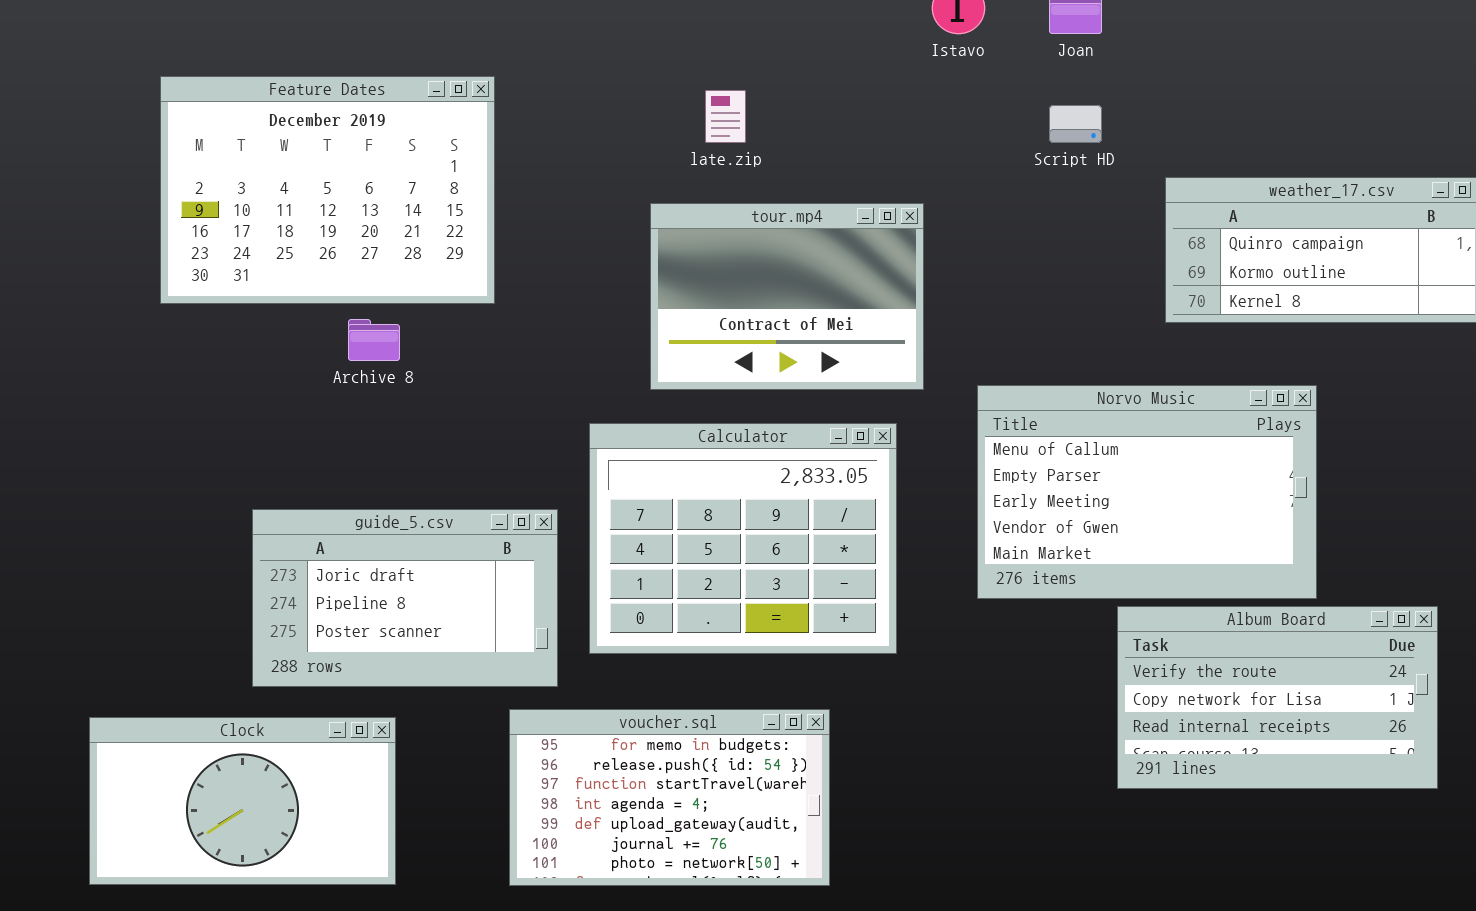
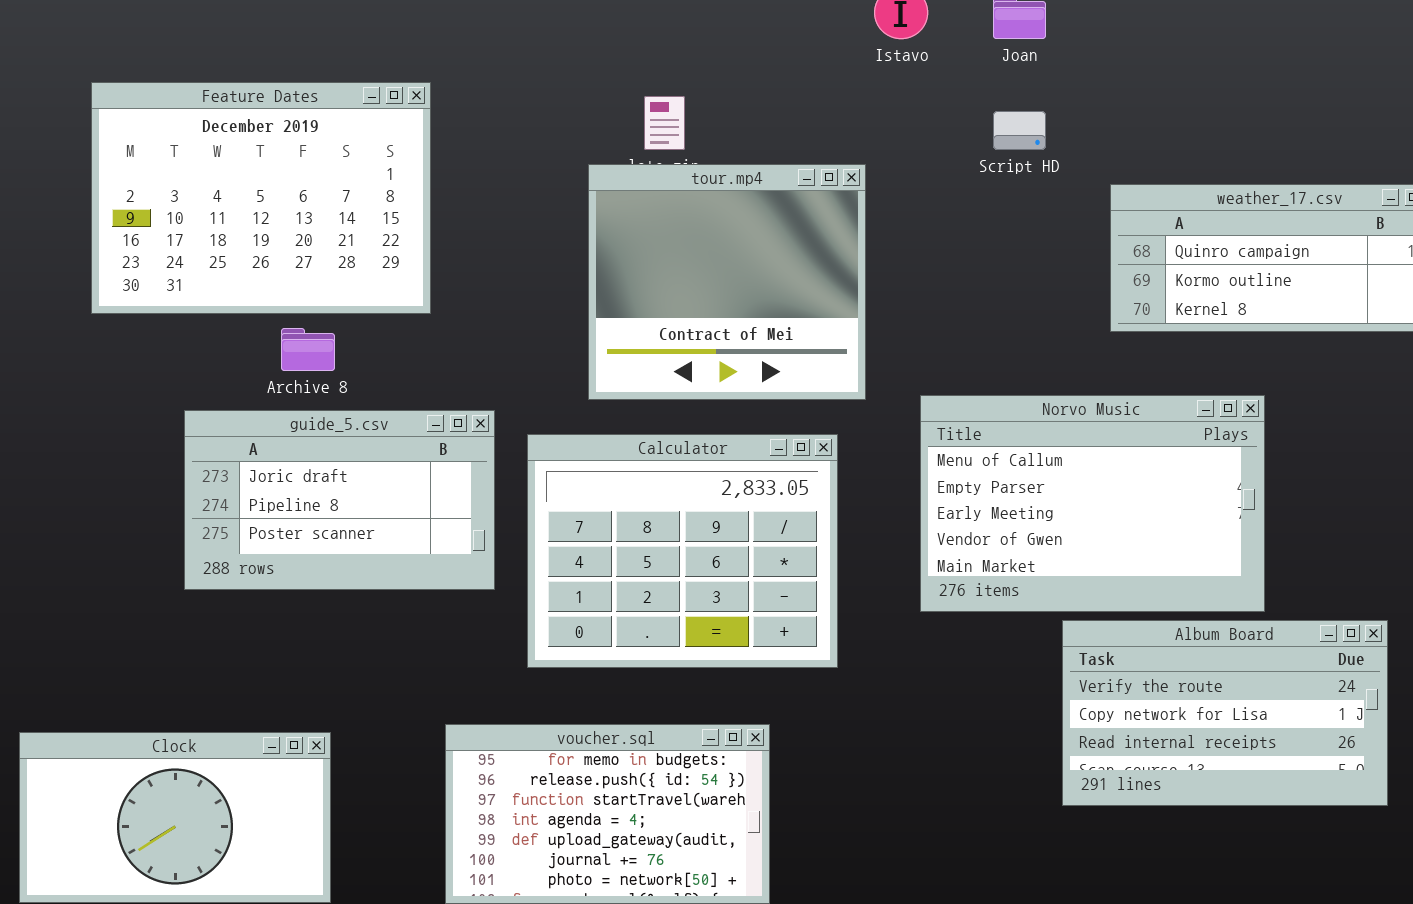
tour.mp4: [650,203,924,390] -> [588,164,866,400], resized
guide_5.csv: [252,509,558,687] -> [184,410,495,590], moved

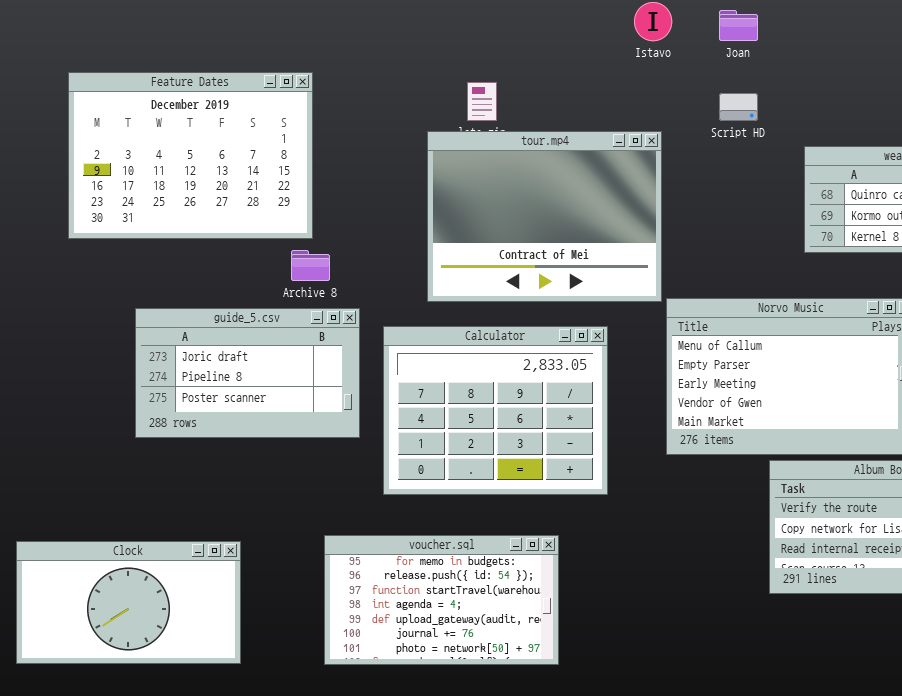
tour.mp4: [588,164,866,400] -> [427,131,662,302], resized
Archive 8: [281,328,335,371] -> [291,250,330,281], moved

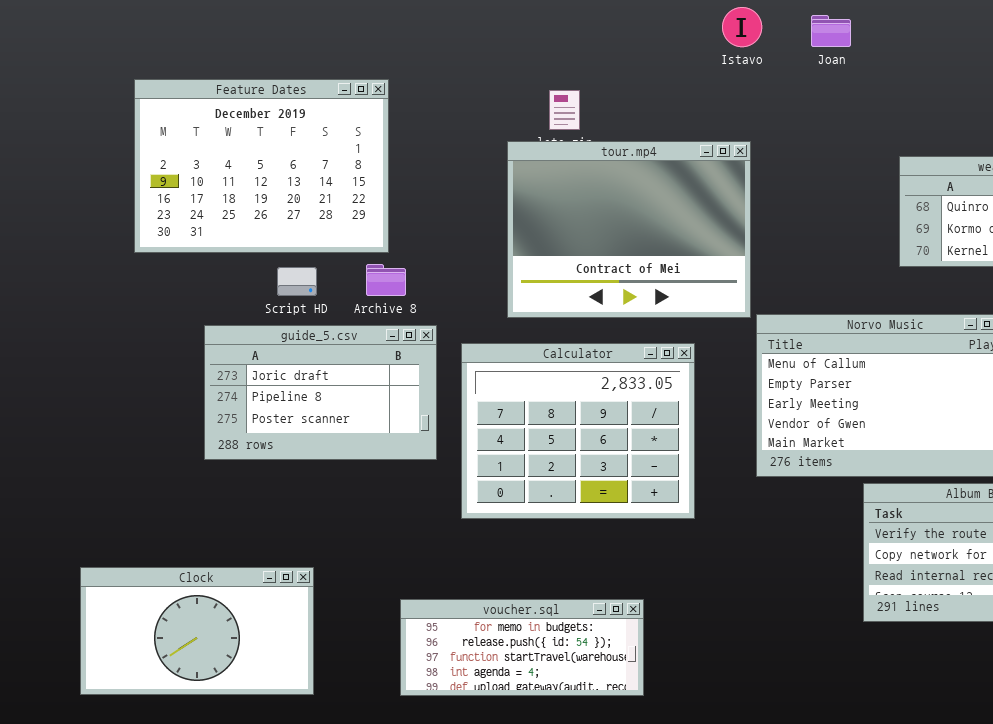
Script HD: [719,93,758,121] -> [277,267,317,296], moved
voucher.sql: [324,535,559,665] -> [400,599,644,696], resized

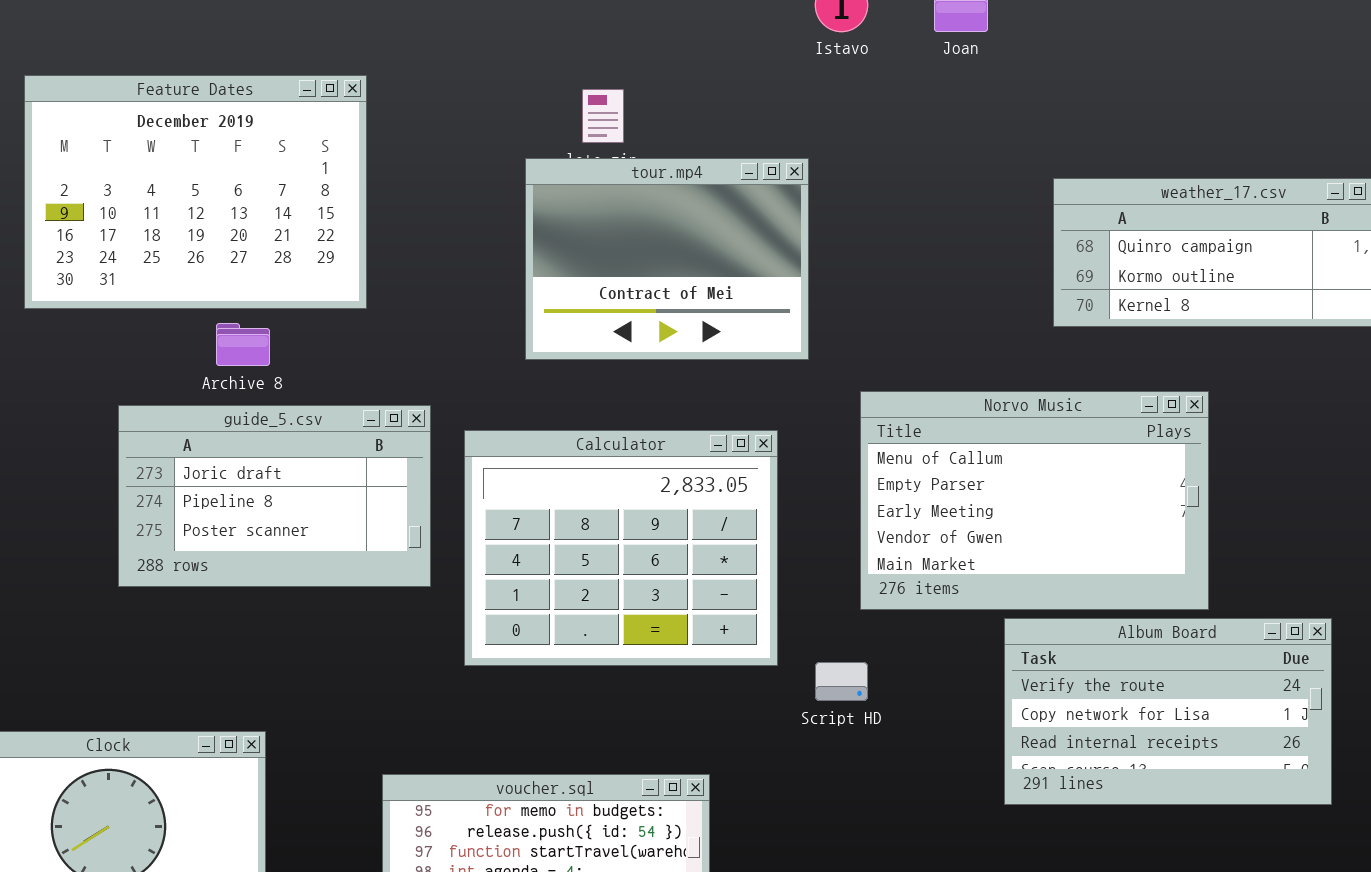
tour.mp4: [507,141,751,318] -> [525,158,809,360], resized
Archive 8: [366,264,406,296] -> [216,323,270,366], moved
Script HD: [277,267,317,296] -> [815,662,868,701], moved

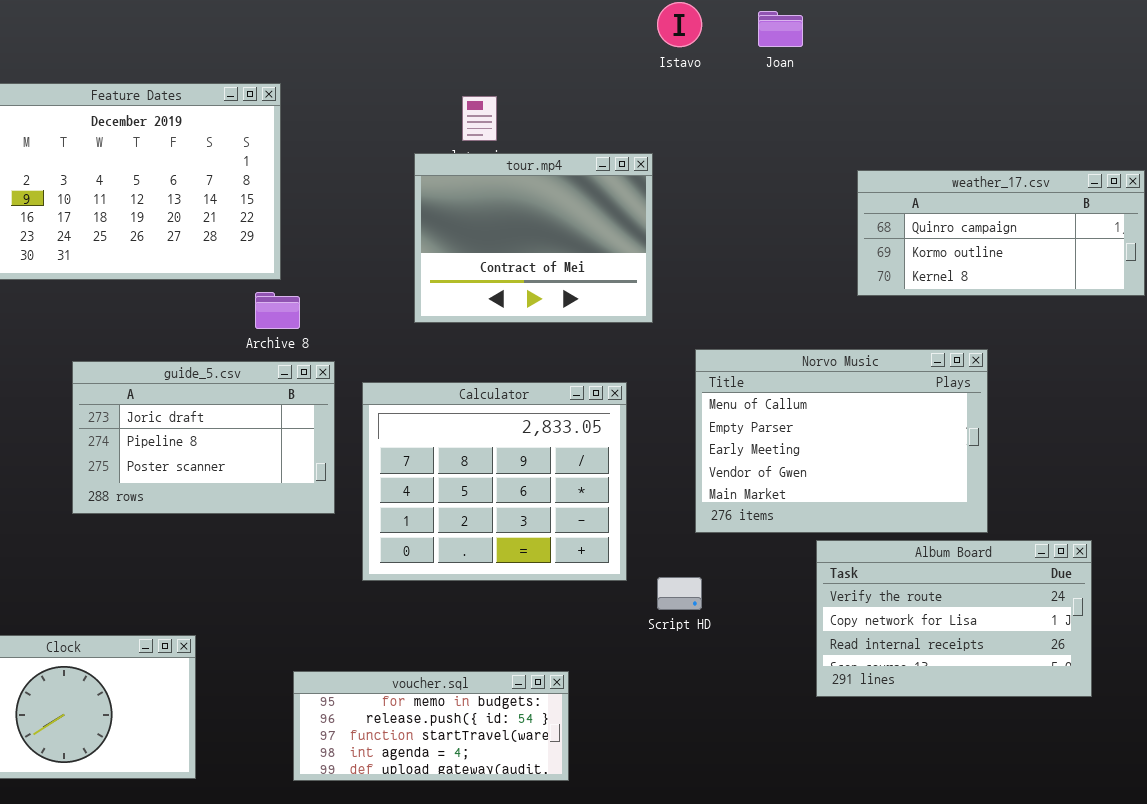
Archive 8: [216,323,270,366] -> [255,292,300,329], moved

